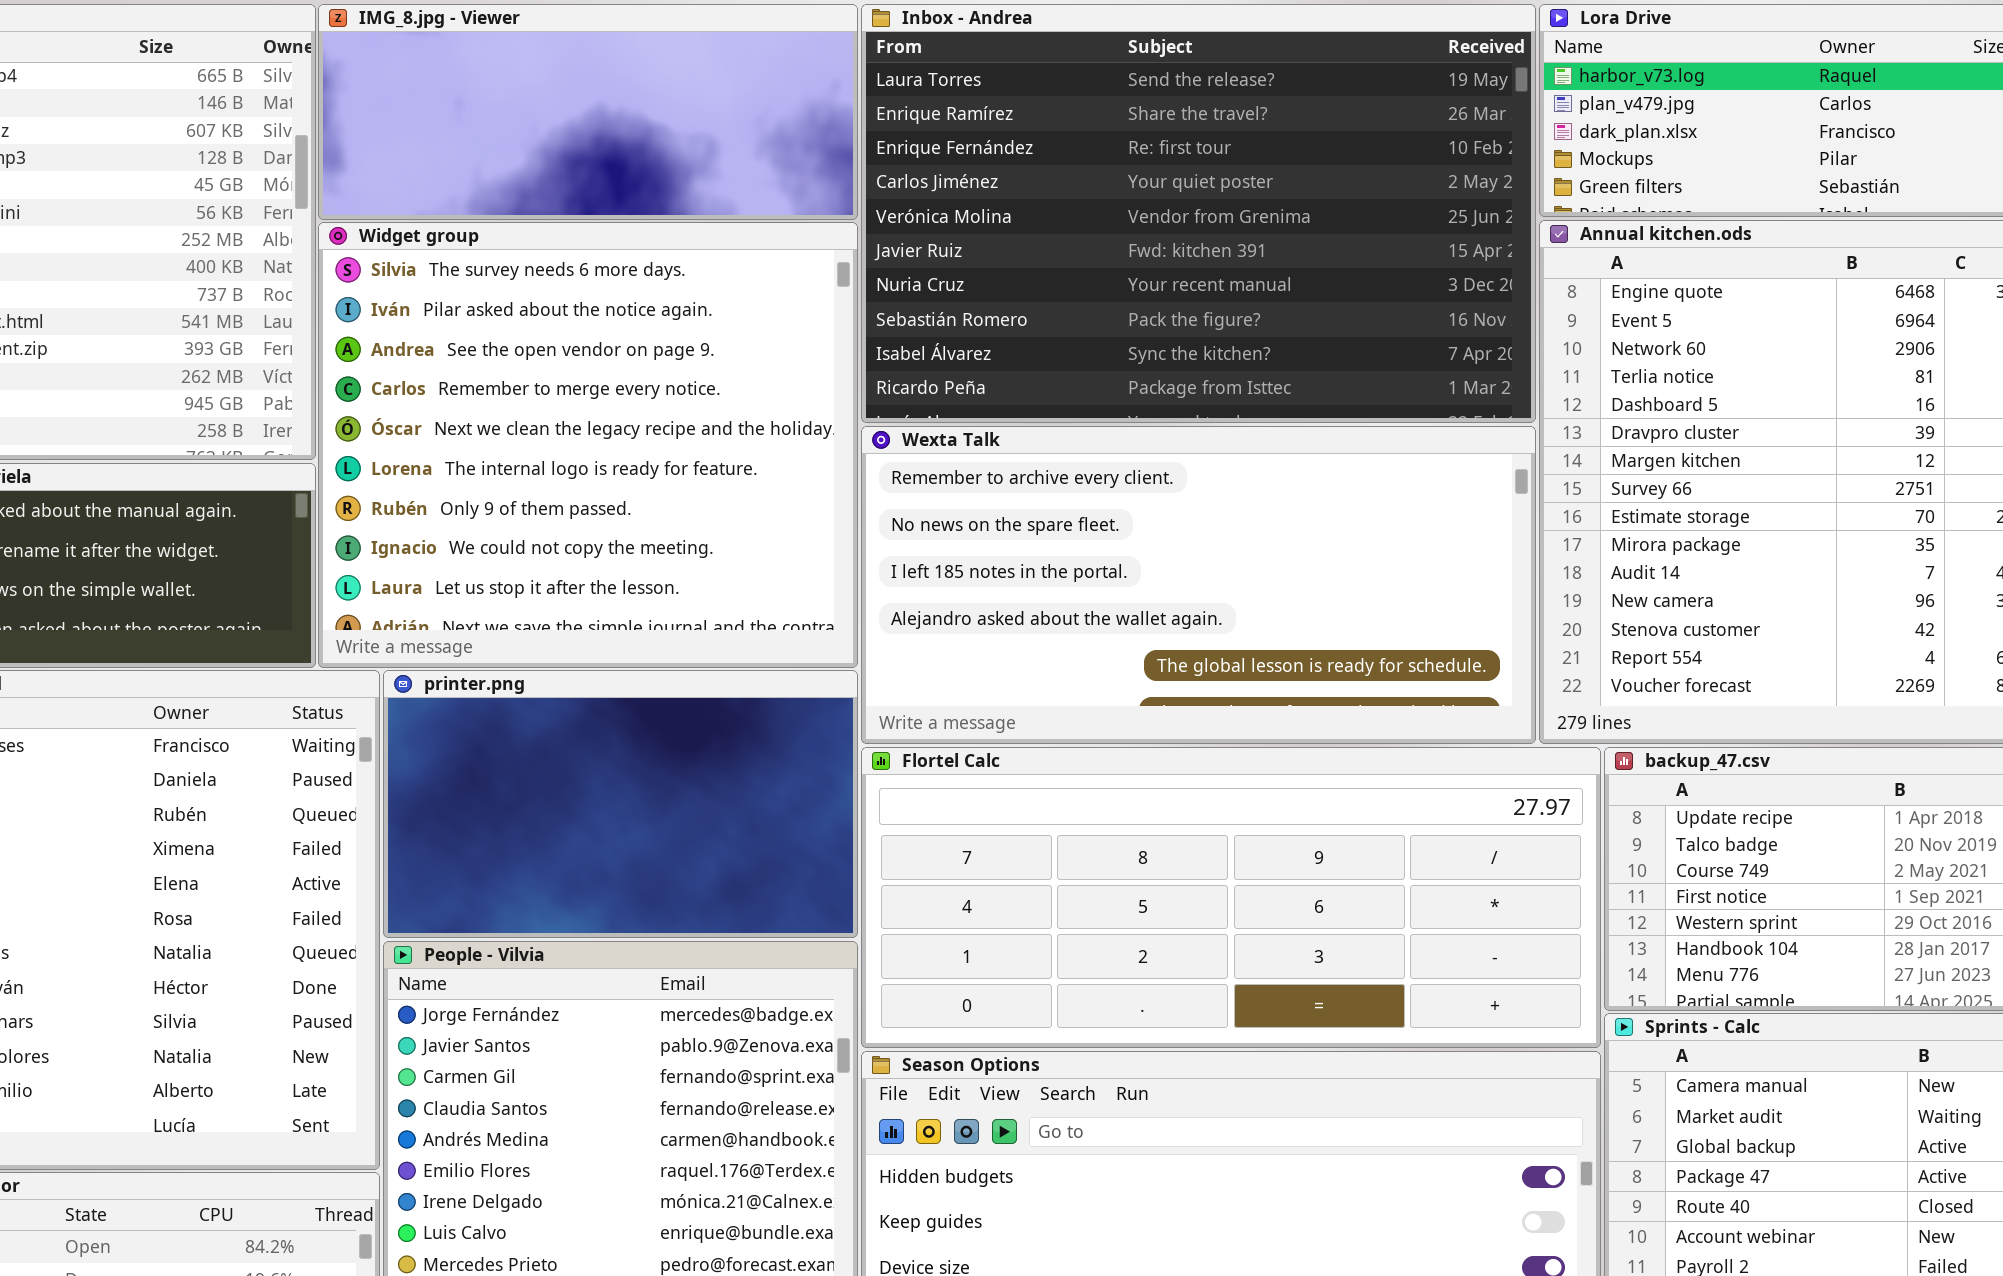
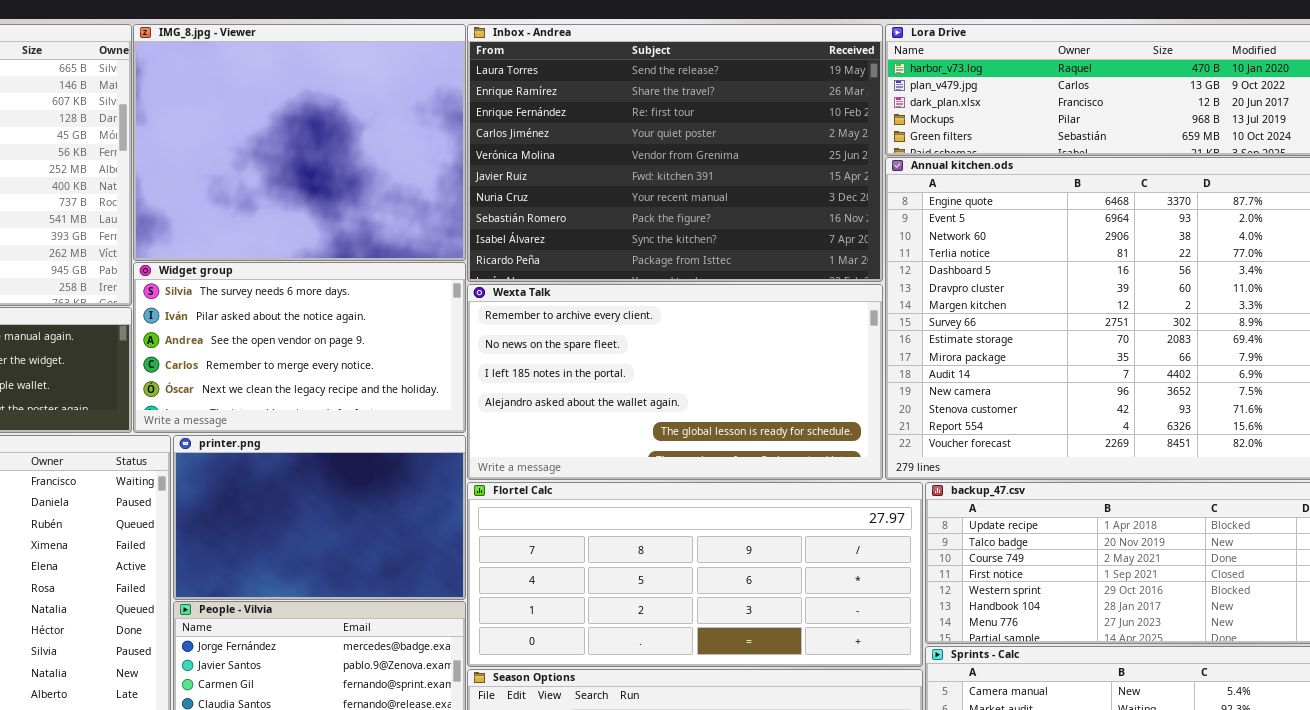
IMG_8.jpg - Viewer: [318,4,858,220] -> [133,24,466,261], resized
Widget group: [318,222,858,668] -> [133,262,466,433], resized

